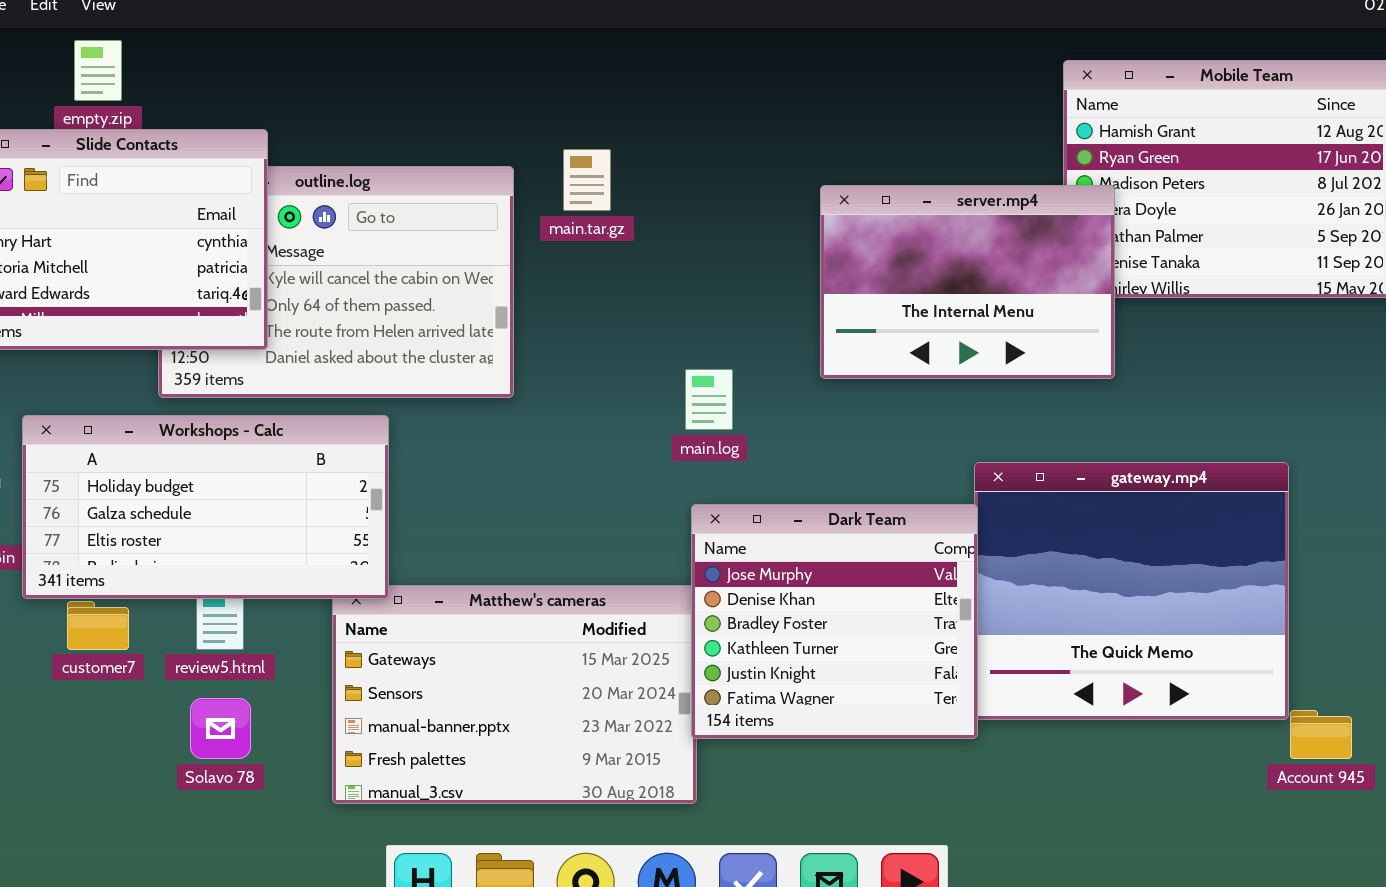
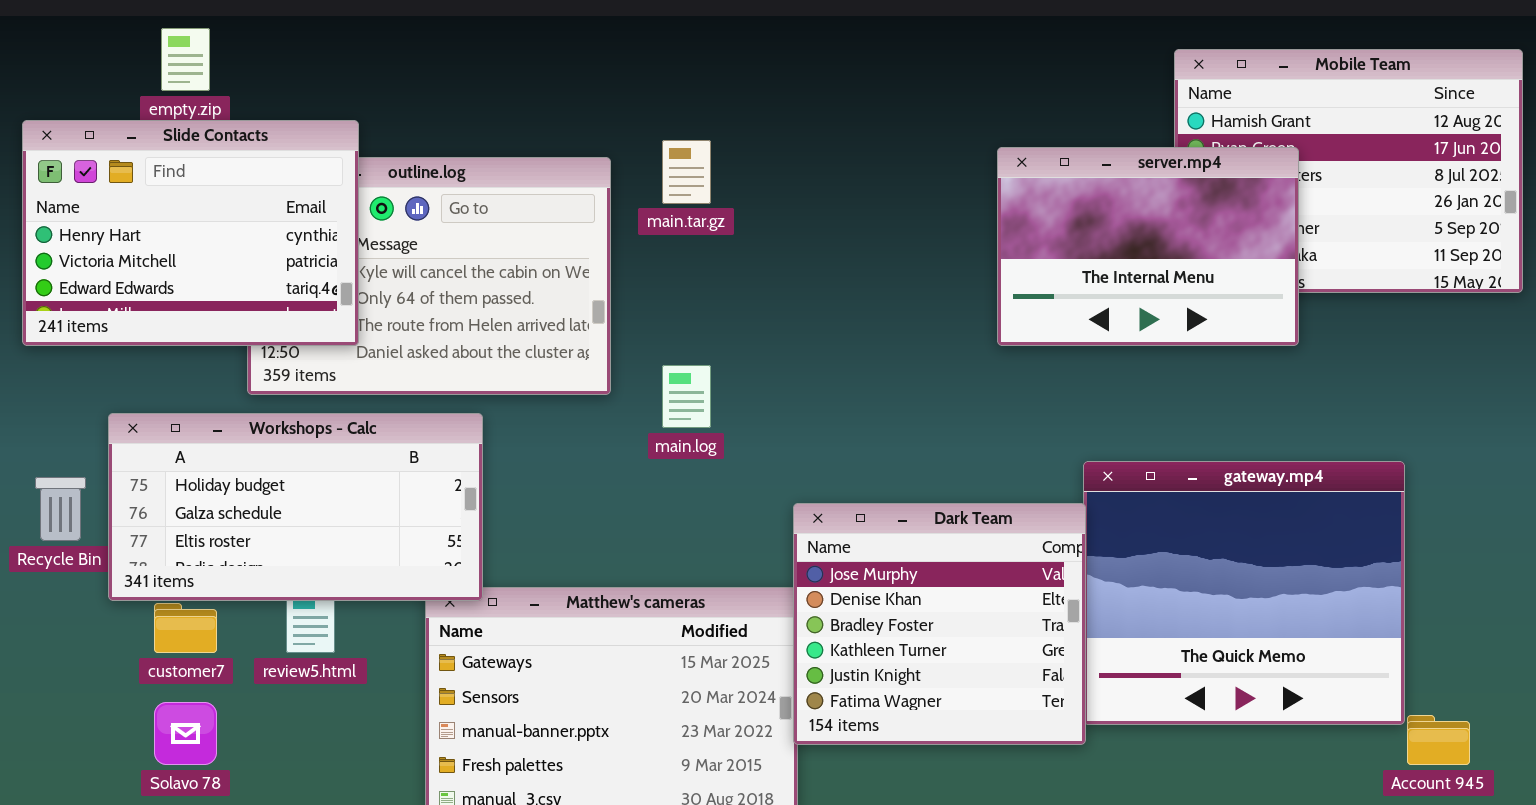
server.mp4: [820,185,1115,379] -> [997,147,1299,346], moved
main.log: [685,369,733,430] -> [662,365,711,428], moved
Solavo 78: [190,698,251,759] -> [154,702,217,765], moved

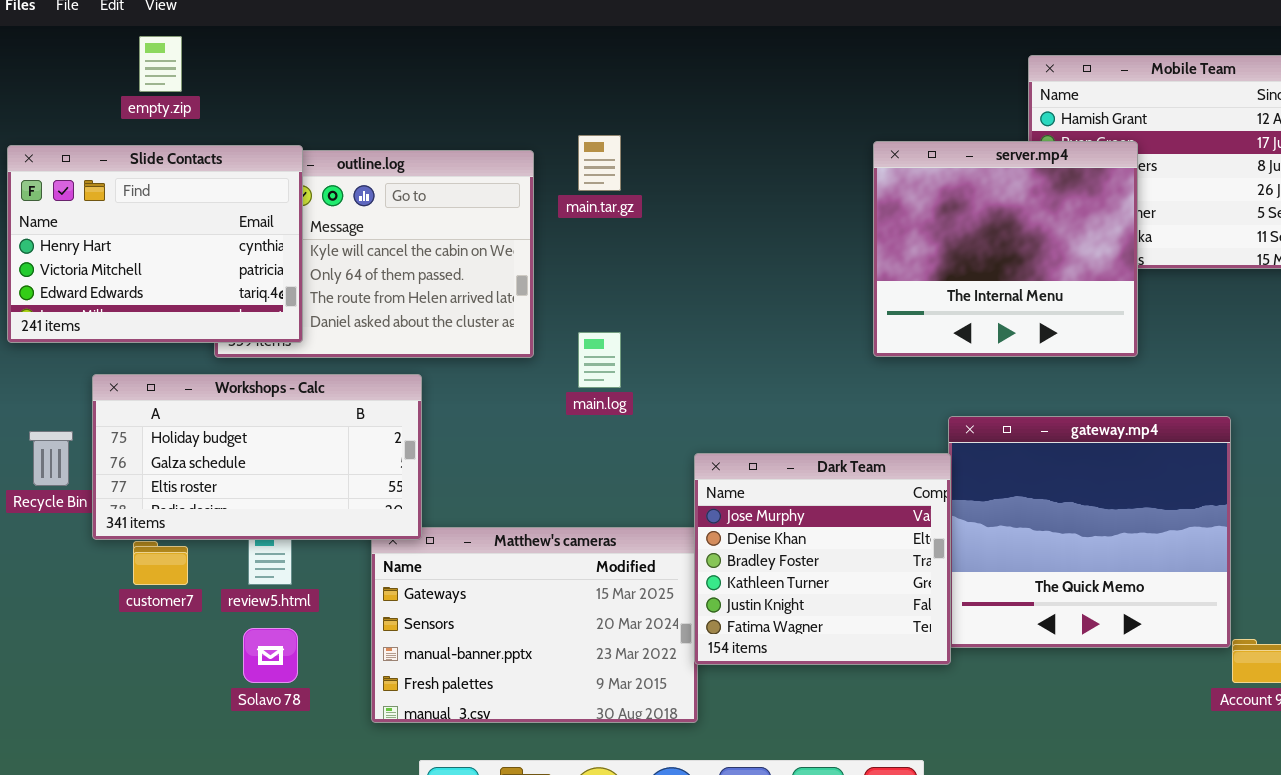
Slide Contacts: [22,120,359,346] -> [7,145,303,343], moved
server.mp4: [997,147,1299,346] -> [873,141,1138,357], resized
Solavo 78: [154,702,217,765] -> [243,628,298,683], moved

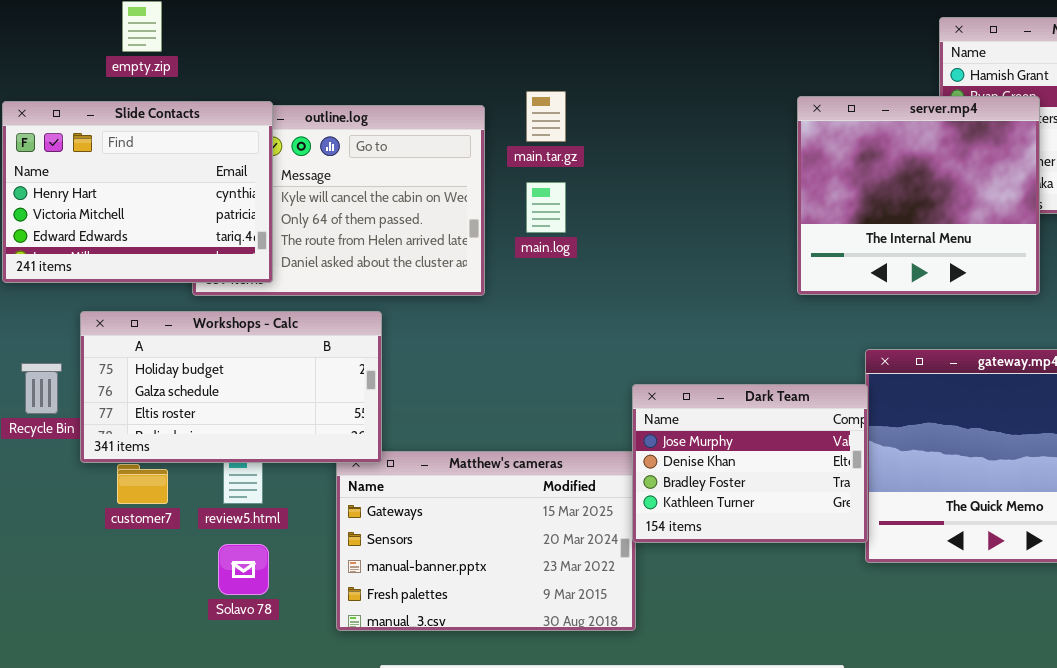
main.log: [578,332,621,388] -> [526,182,566,233], moved
Dark Team: [694,453,951,665] -> [632,384,868,543], resized

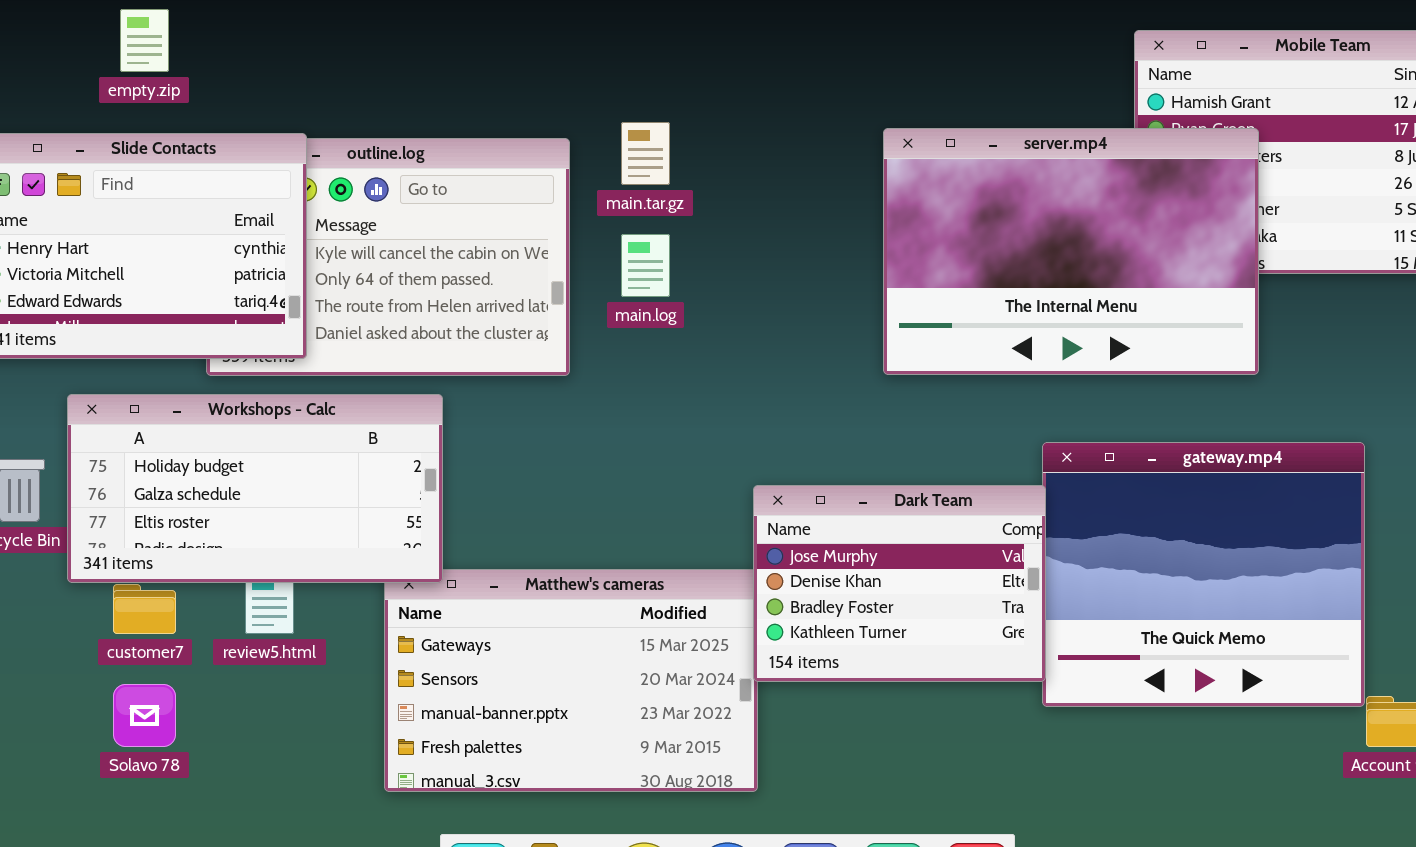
server.mp4: [797,96,1040,295] -> [883,128,1259,375], resized
Solavo 78: [218,544,269,595] -> [113,684,176,747], moved

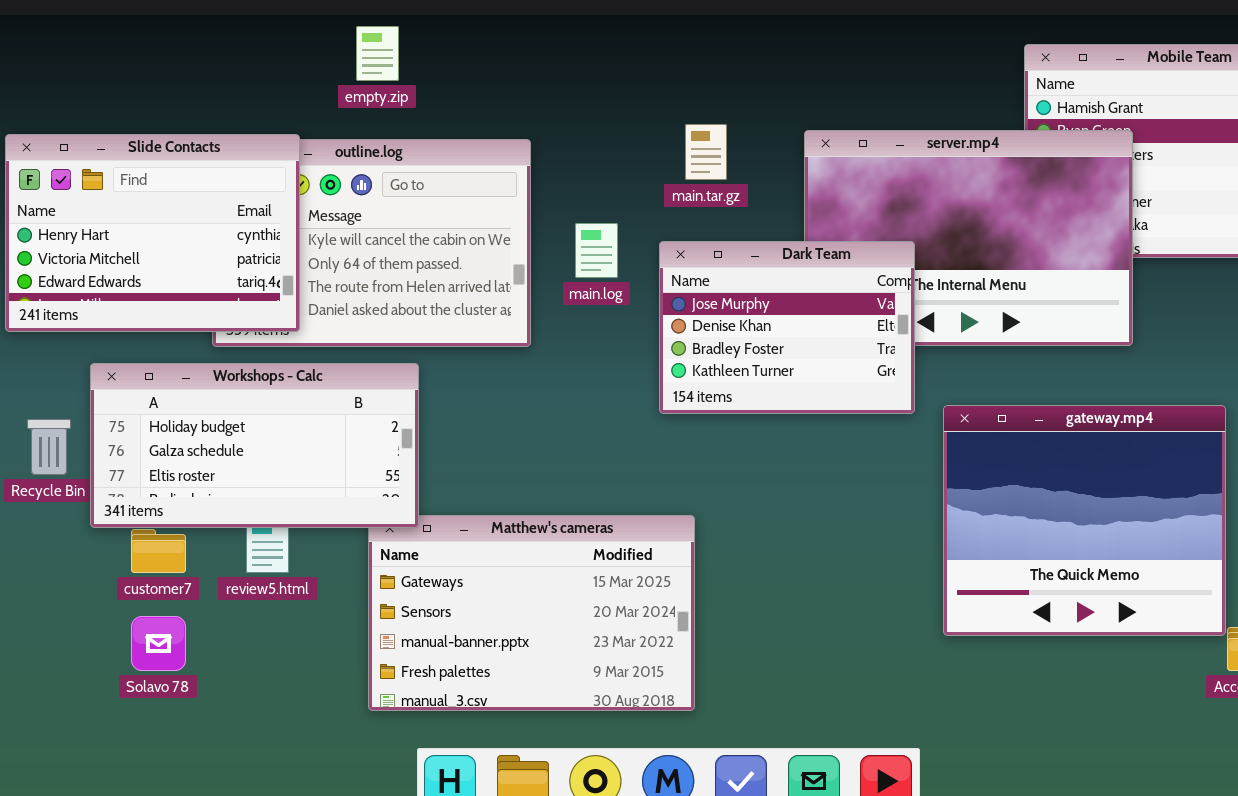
empty.zip: [120,9,169,72] -> [356,26,399,81], moved
main.tar.gz: [621,122,670,185] -> [685,124,727,180], moved
Dark Team: [753,485,1046,682] -> [659,241,915,414], moved

